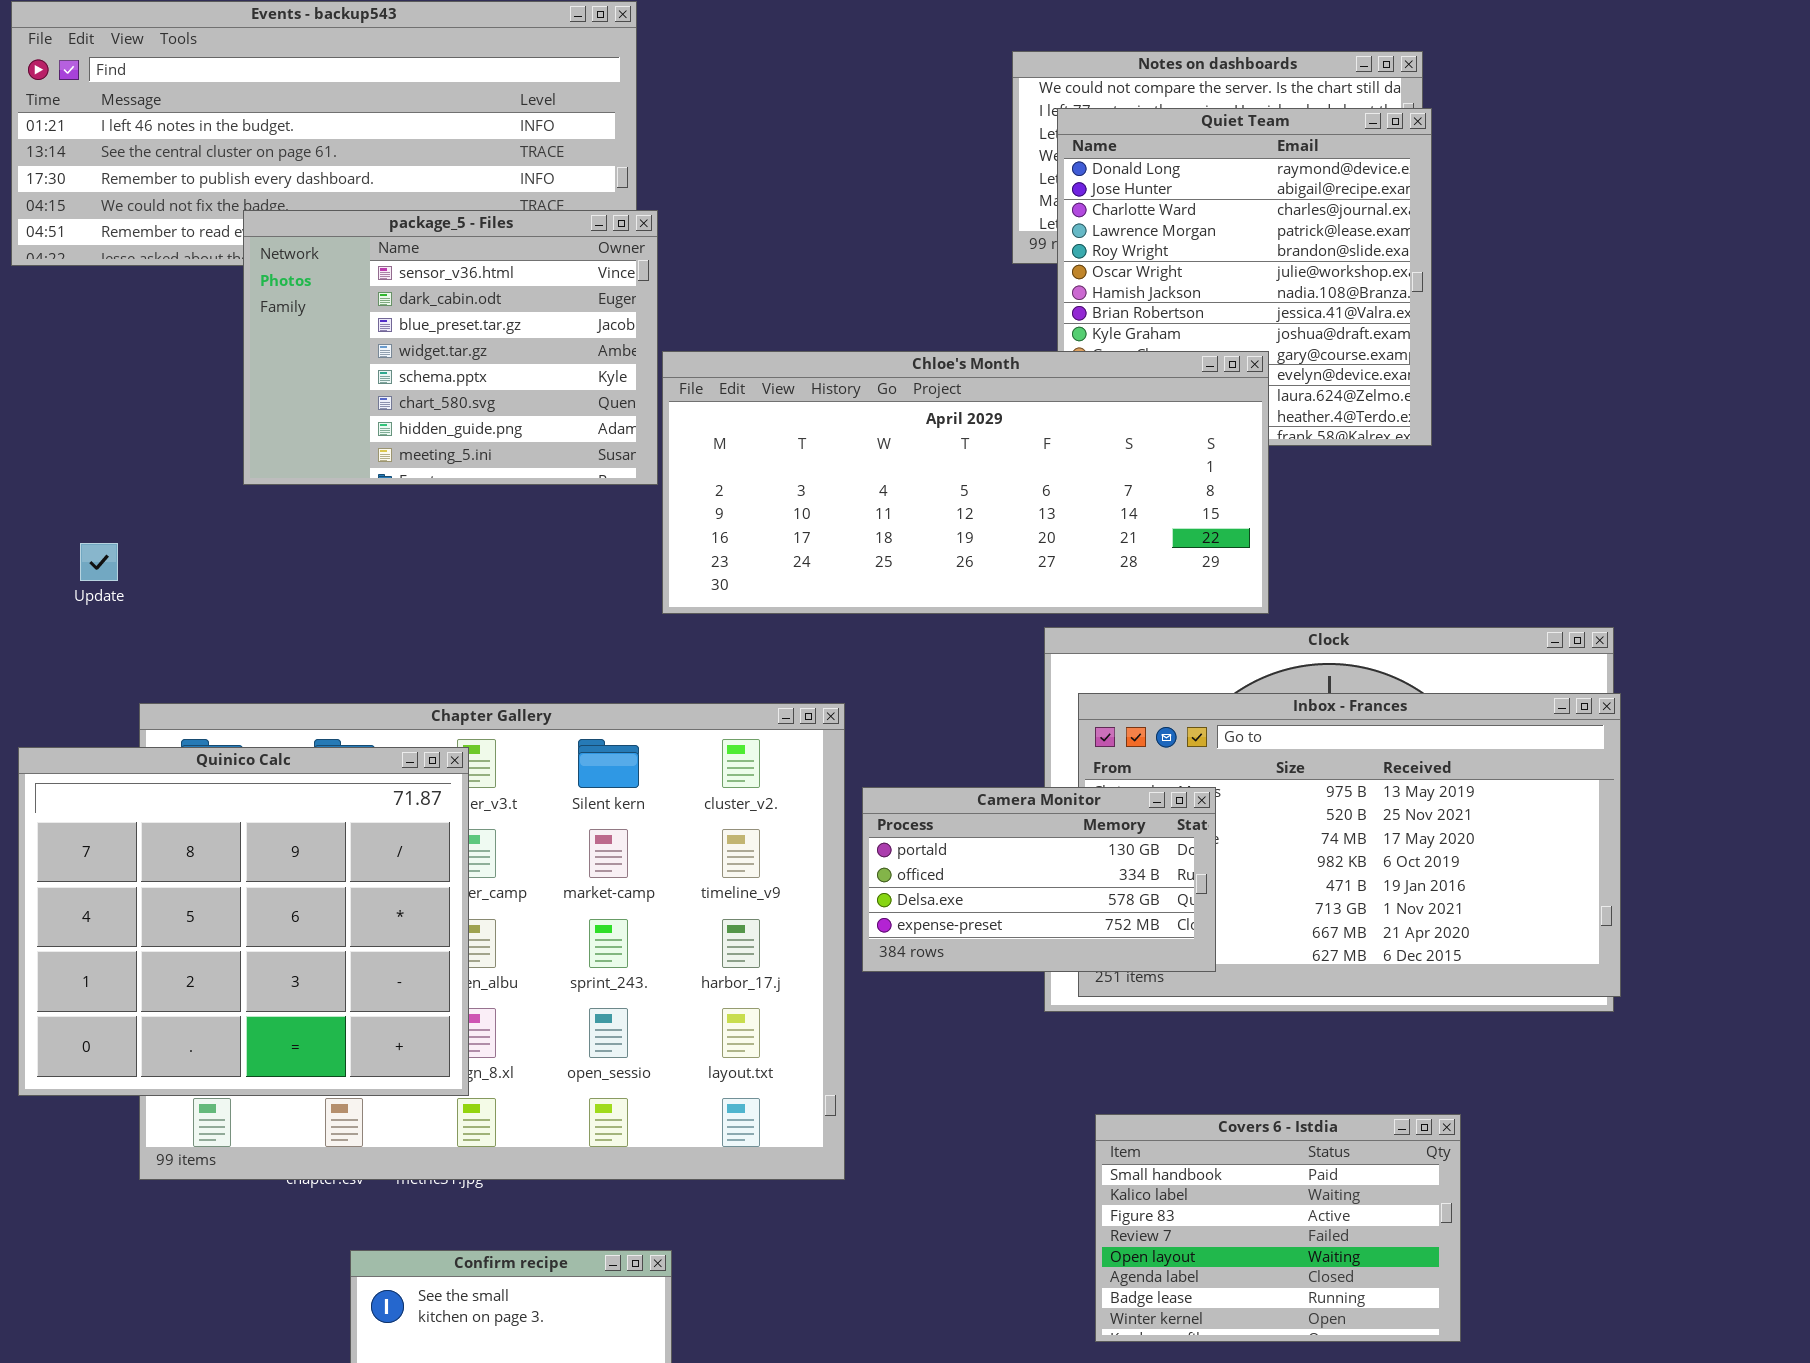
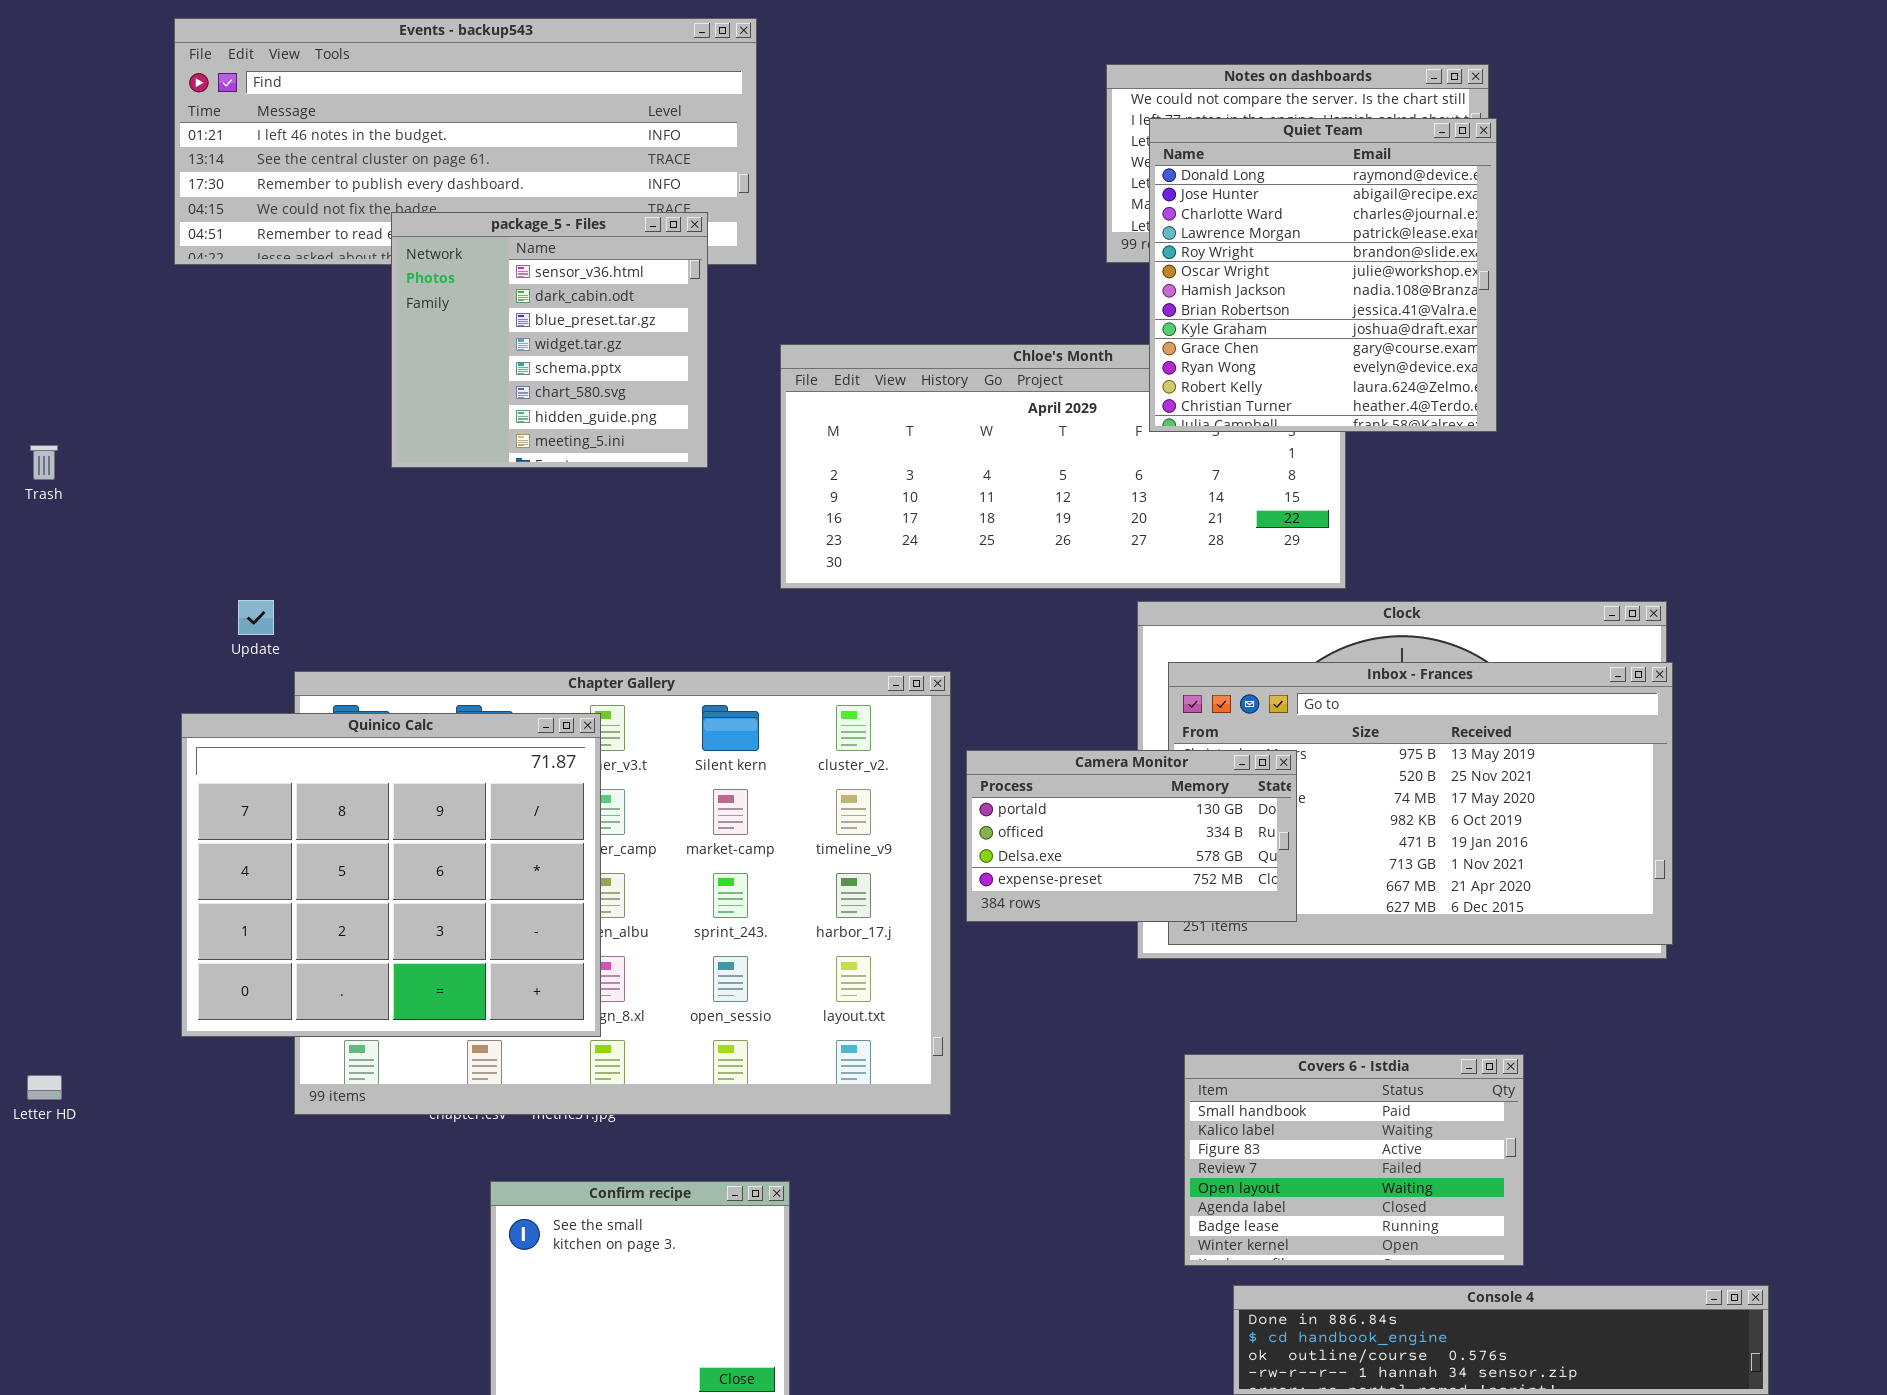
Quiet Team: [1057,108,1432,446] -> [1149,118,1497,432], raised
package_5 - Files: [243,210,658,485] -> [391,212,708,468], resized
Update: [80,543,118,581] -> [238,600,274,635], moved

